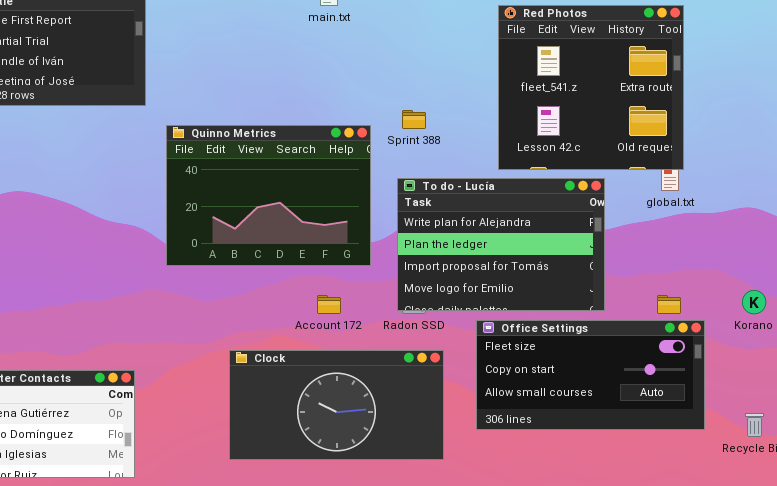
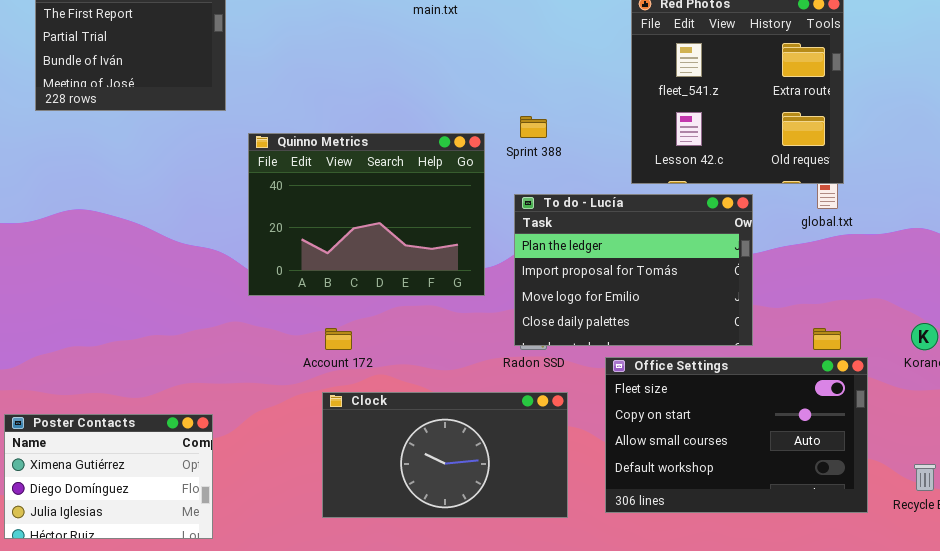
To do - Lucía: [397,178,605,311] -> [514,194,753,346], scrolled down 1 row
Account 172: [317,295,341,314] -> [325,328,352,350], moved
Office Settings: [476,320,705,430] -> [605,357,868,513], resized

